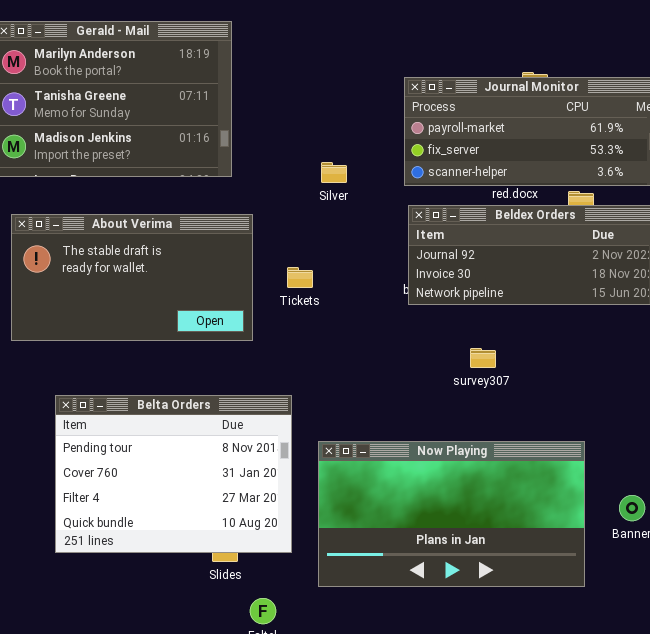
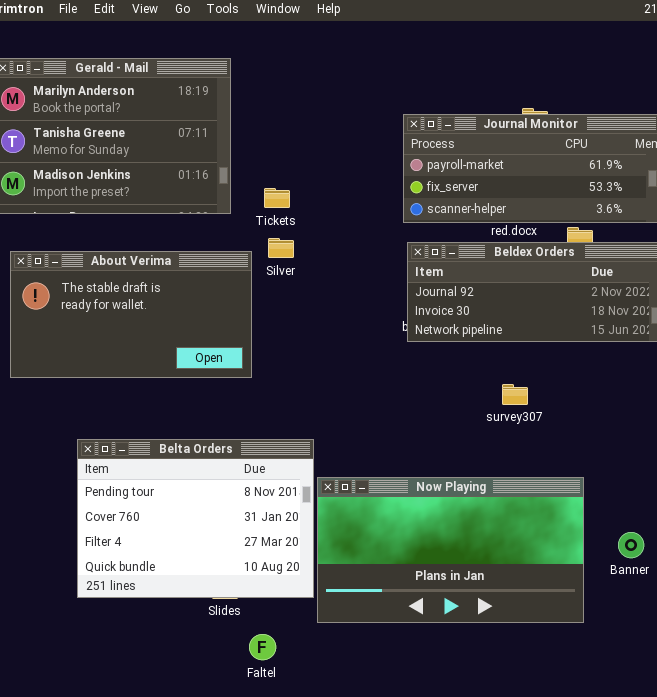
Silver: [321,162,347,183] -> [268,238,294,258], moved
Tickets: [287,267,313,288] -> [264,188,290,208], moved
survey307: [470,348,496,368] -> [502,384,528,405], moved
Belta Orders: [55,395,292,553] -> [77,439,314,598], moved

